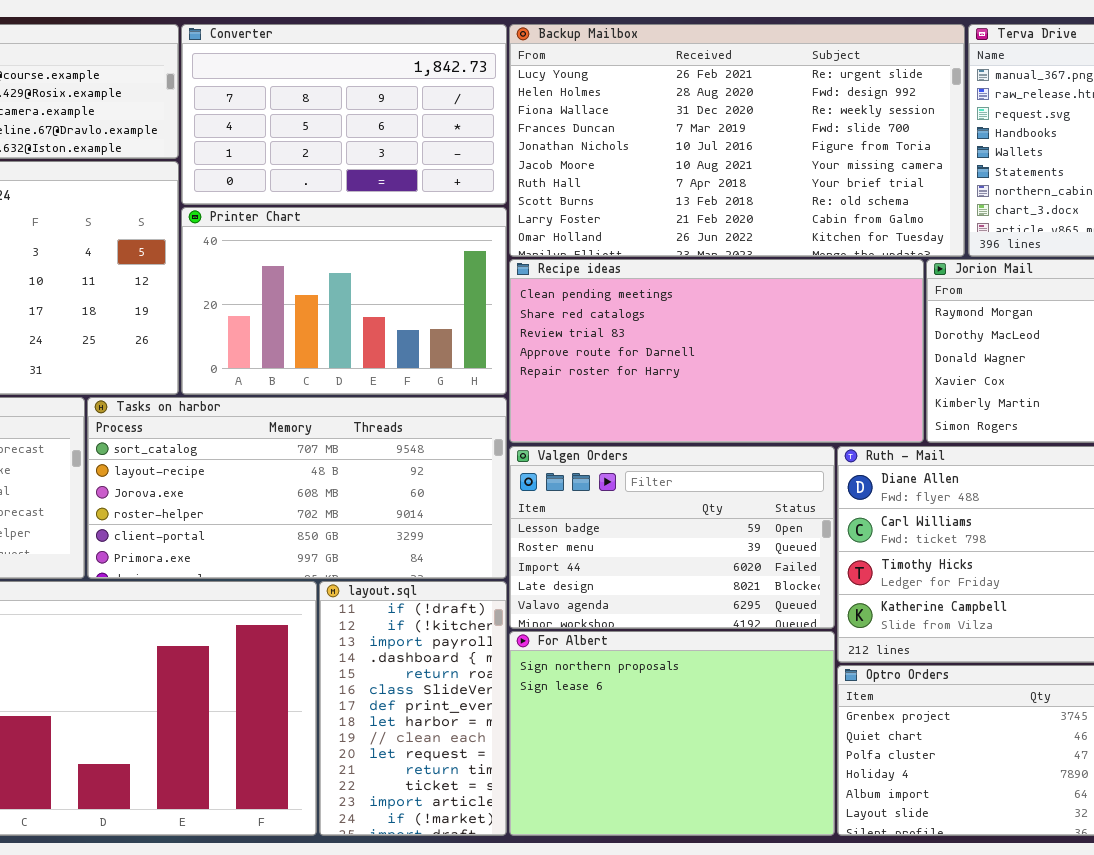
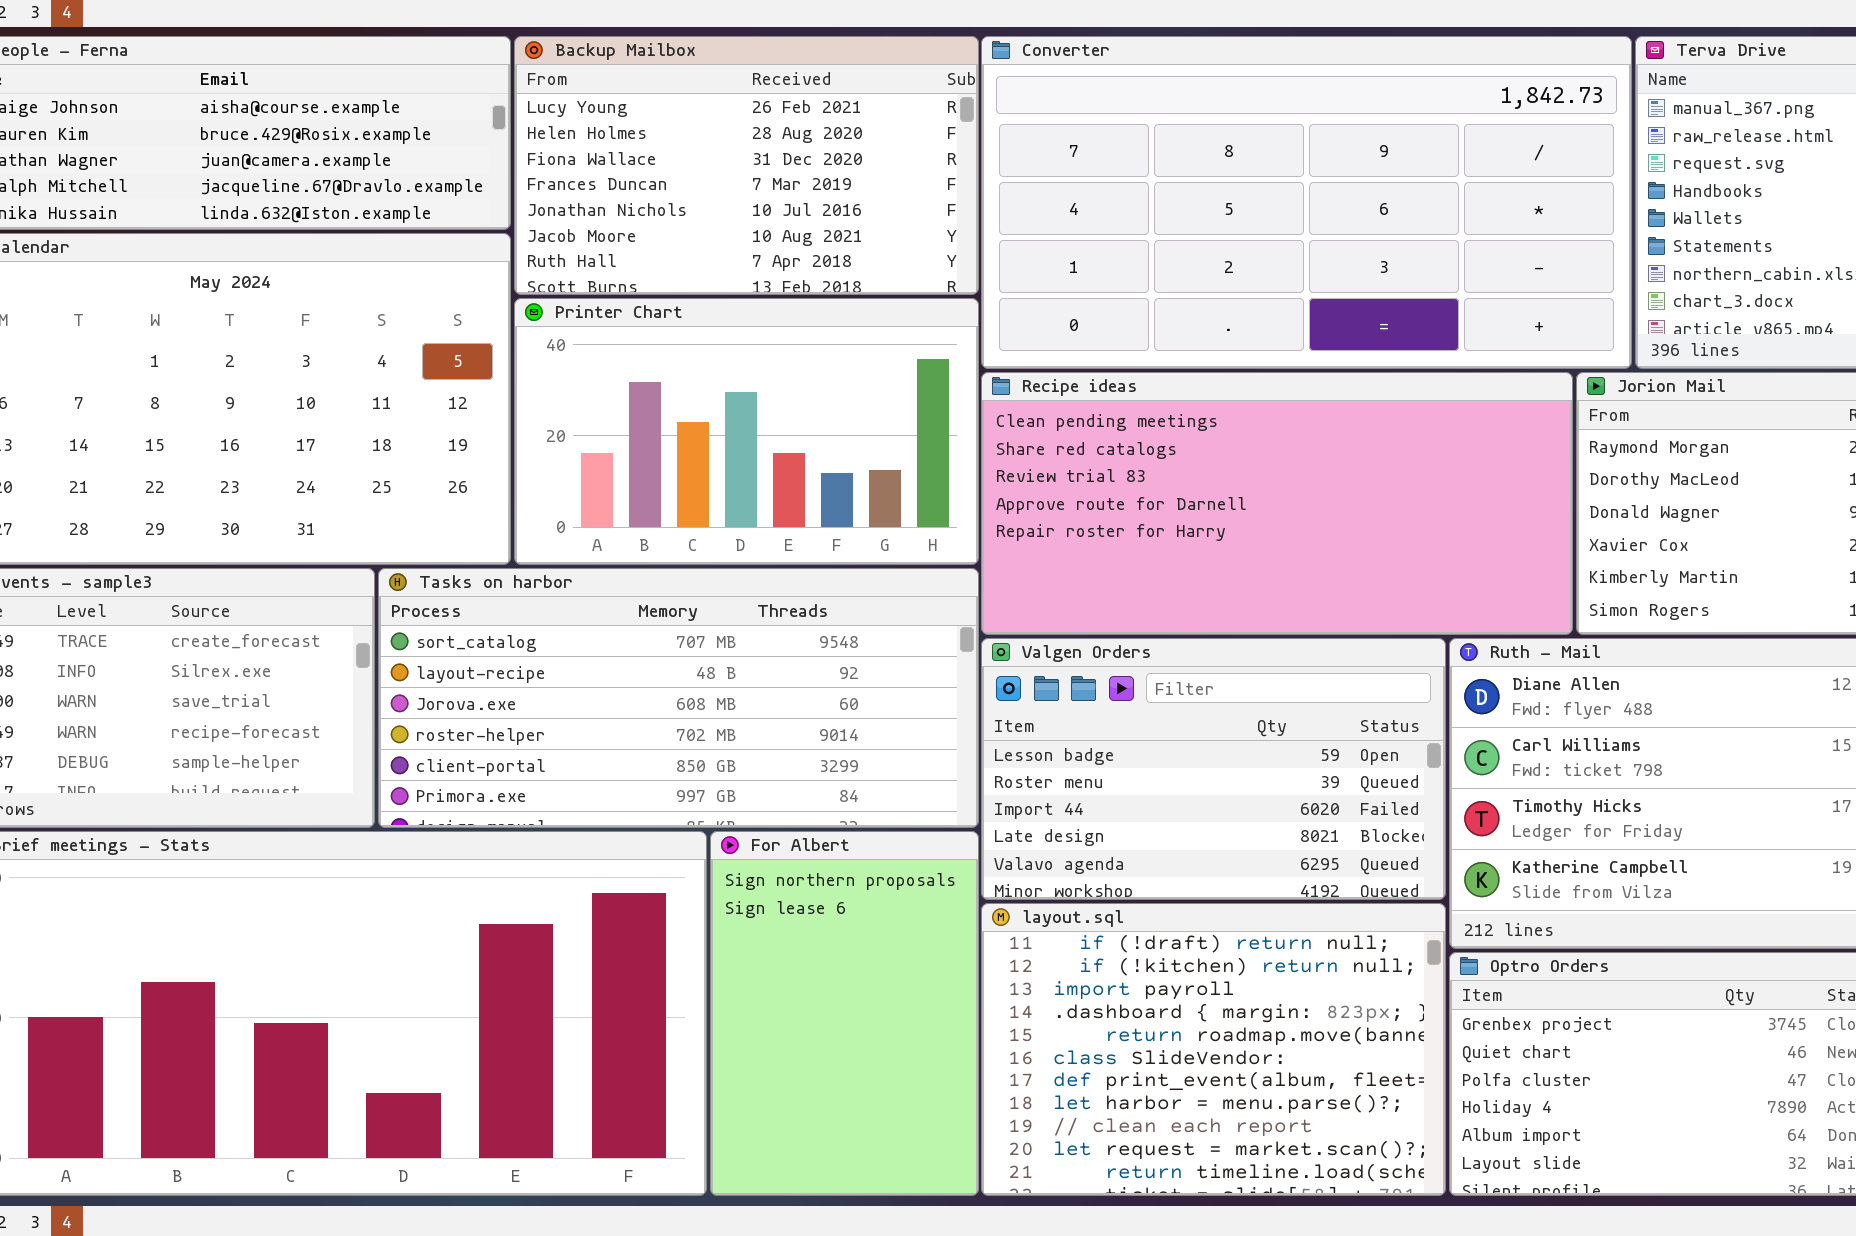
Converter: [181,24,507,205] -> [981,36,1632,369], moved, resized
Backup Mailbox: [509,24,965,257] -> [514,36,979,295], moved, resized
layout.sql: [319,581,507,836] -> [981,903,1446,1196], moved, resized
For Albert: [509,631,835,836] -> [710,831,979,1196], moved, resized

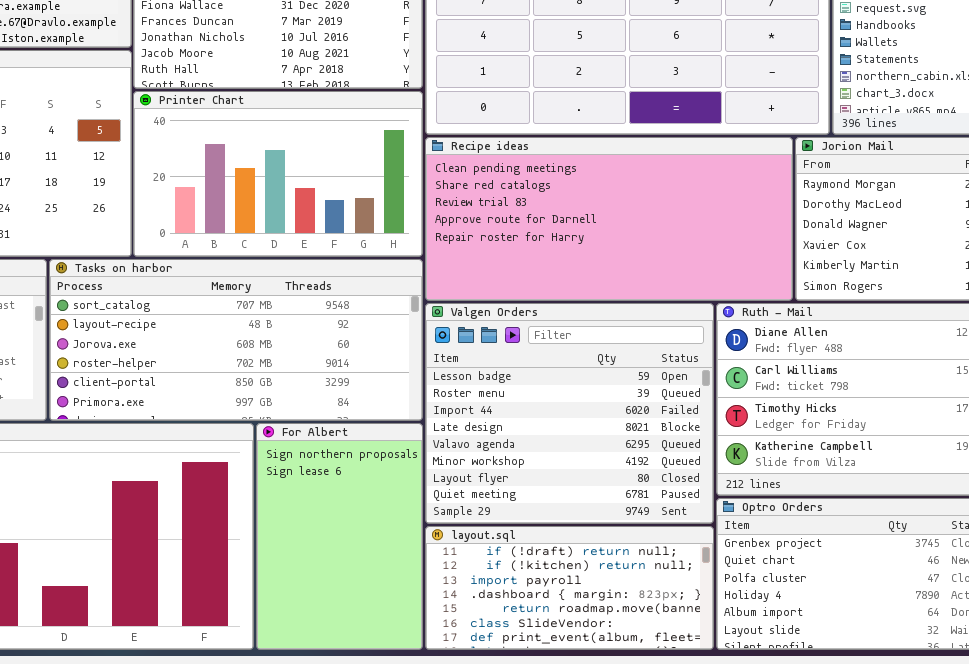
Valgen Orders: [981,638,1446,900] -> [425,303,714,524], resized
layout.sql: [981,903,1446,1196] -> [425,526,714,650], resized

